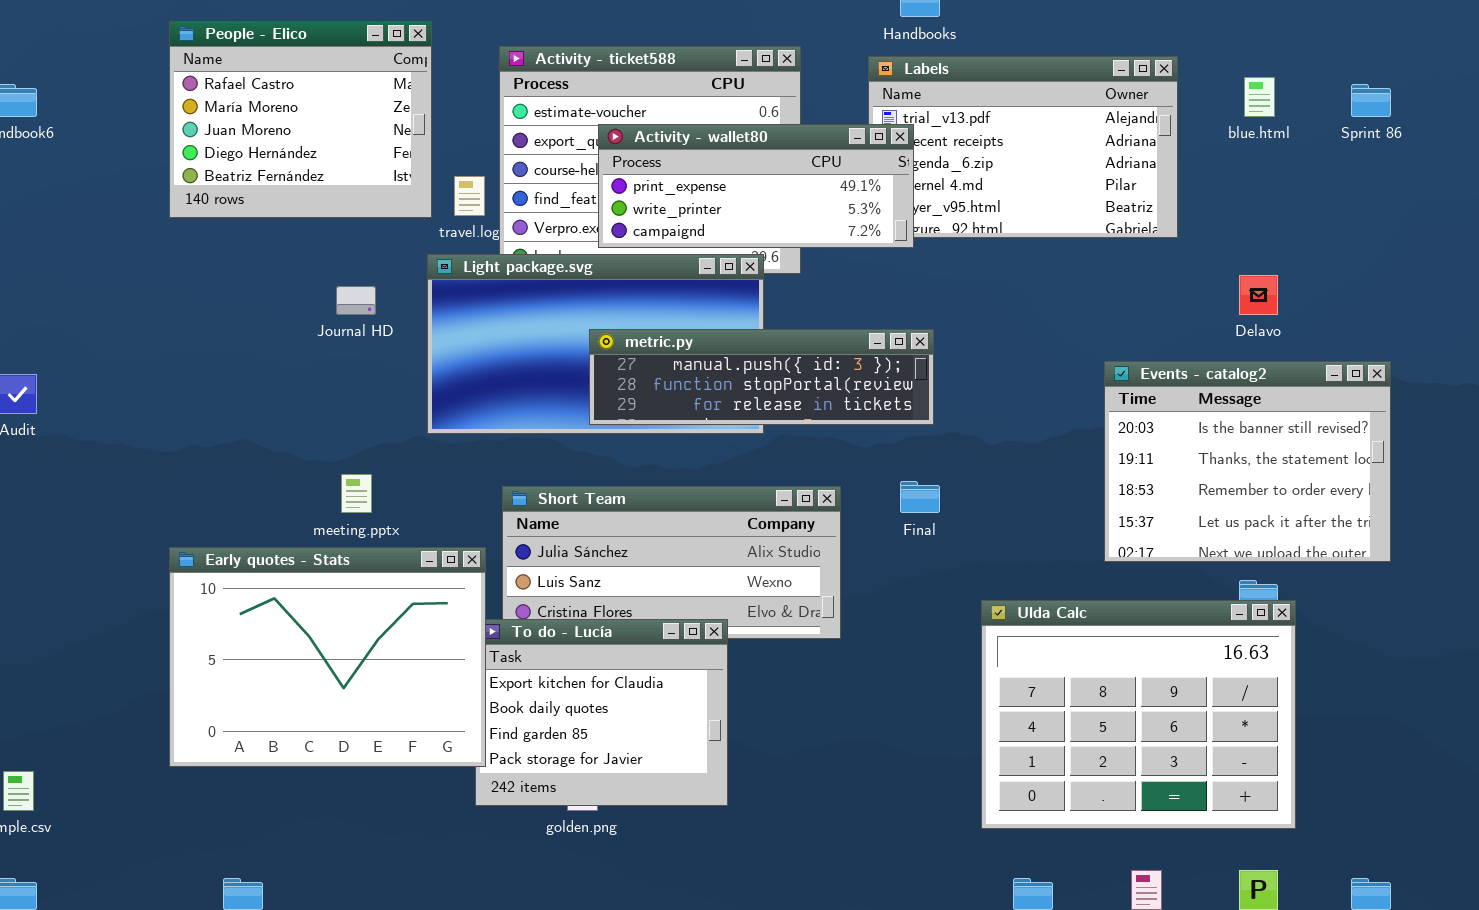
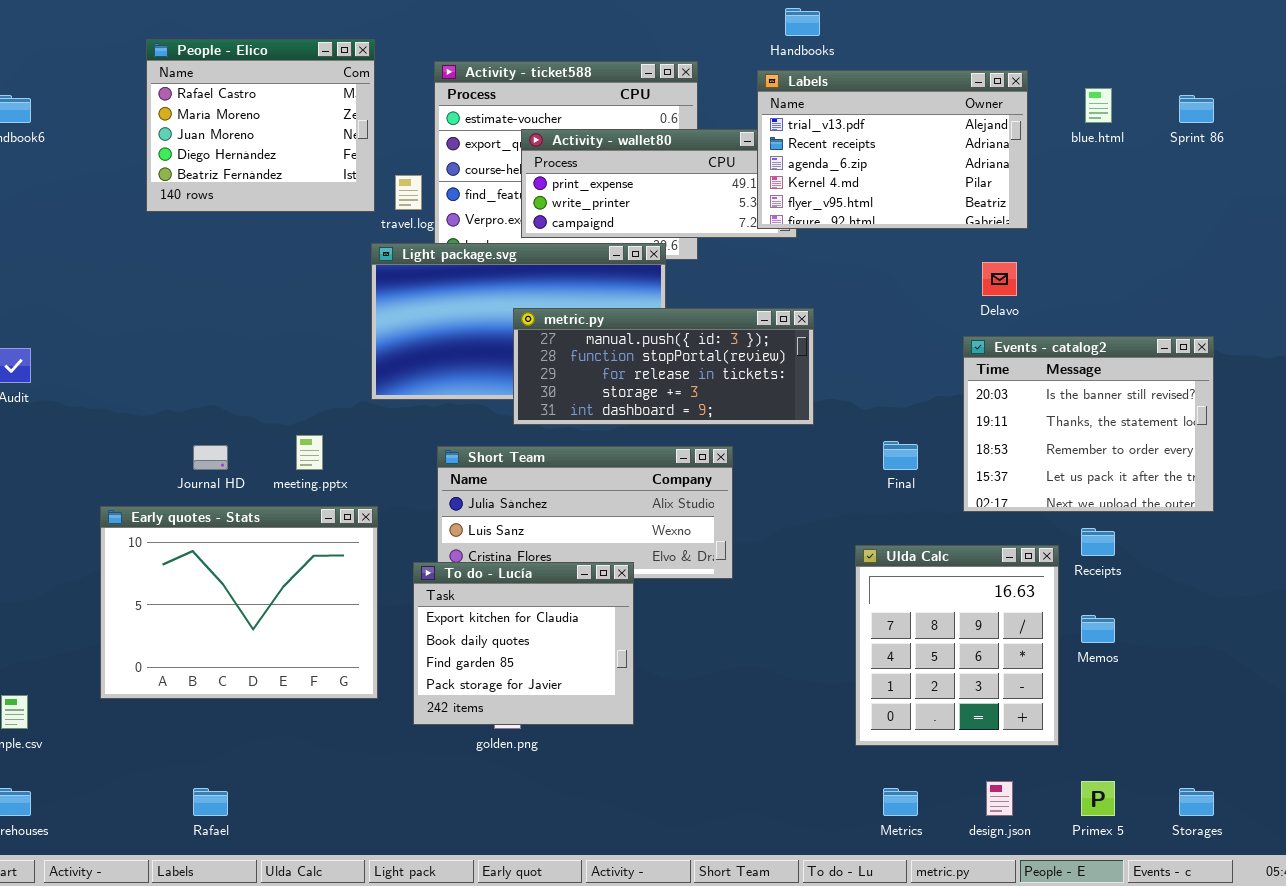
Labels: [868,56,1178,238] -> [757,70,1028,229], raised
Delavo: [1239,275,1278,315] -> [982,262,1017,296], moved
Journal HD: [336,286,376,315] -> [193,445,228,470], moved
metric.py: [589,329,934,425] -> [513,308,814,425], resized
Final: [900,481,940,513] -> [883,441,918,470], moved
Early quotes - Stats: [169,547,486,767] -> [100,506,378,699], moved
Ulda Calc: [981,600,1296,829] -> [855,545,1059,746], resized

